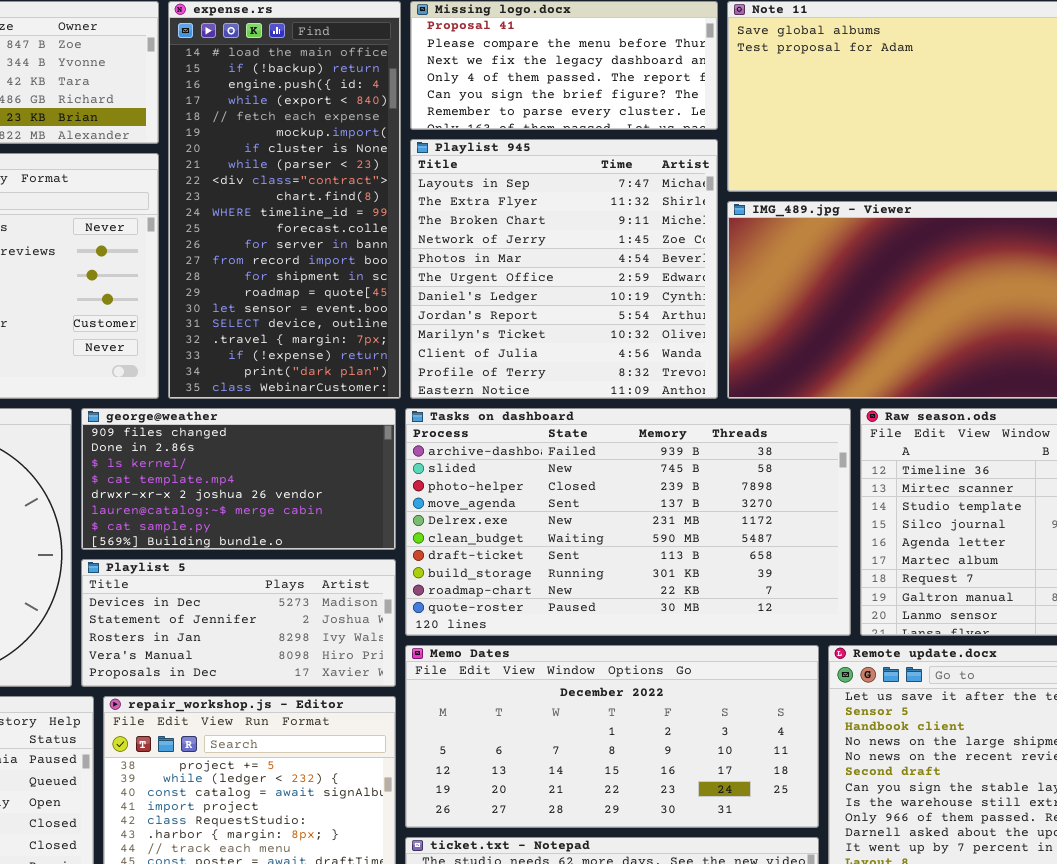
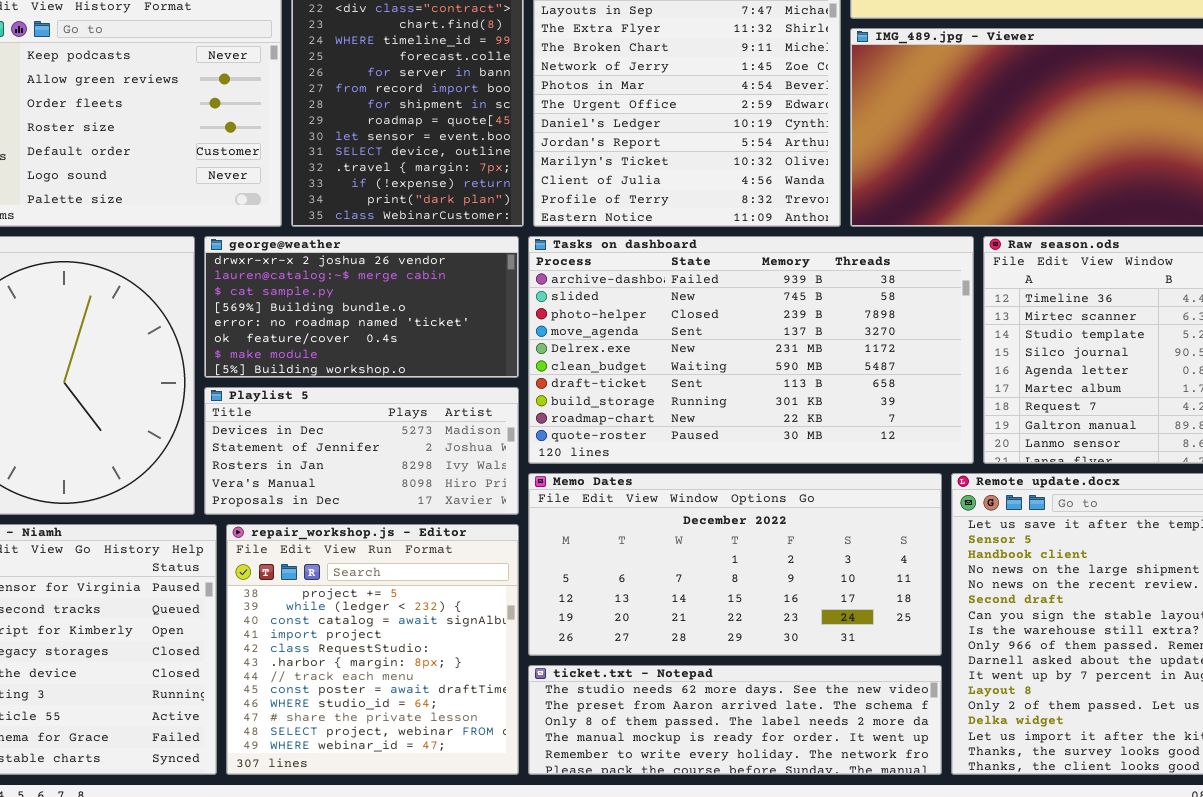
george@weather: [81,408,396,550] -> [204,236,519,378], scrolled down 4 rows

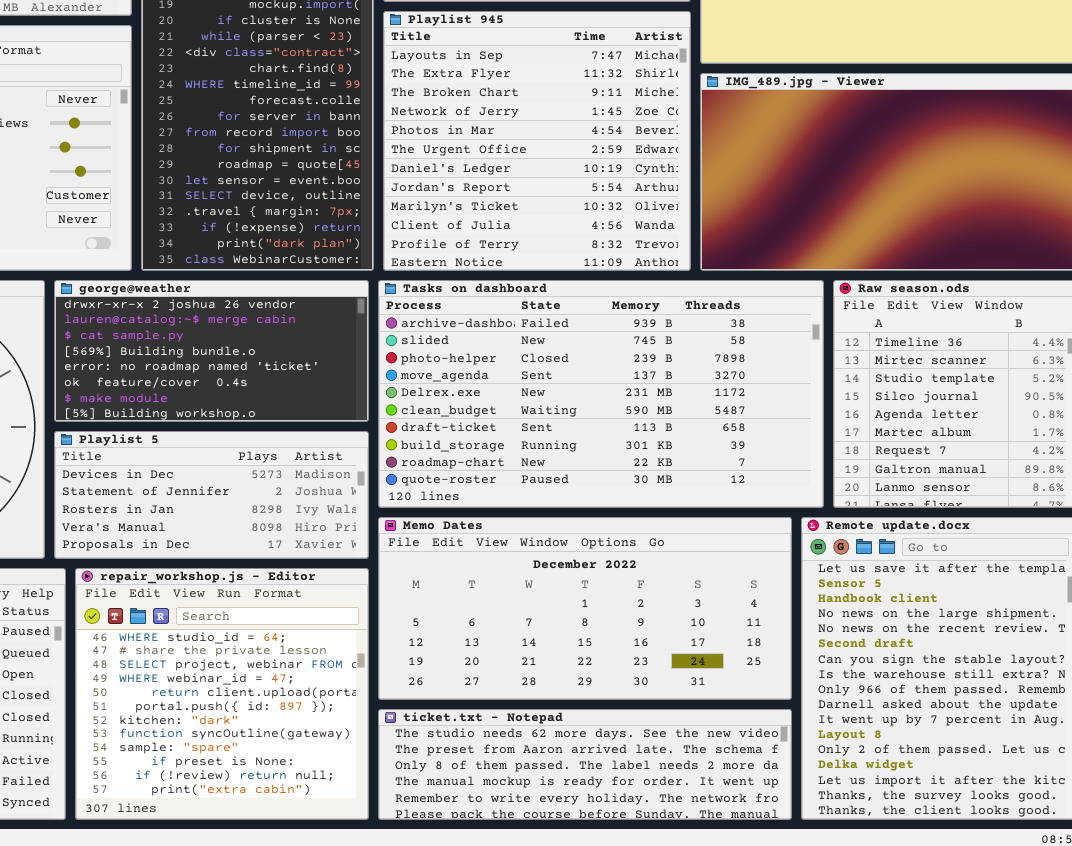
repair_workshop.js - Editor: [226,524,519,775] -> [75,568,369,820], scrolled down 8 rows

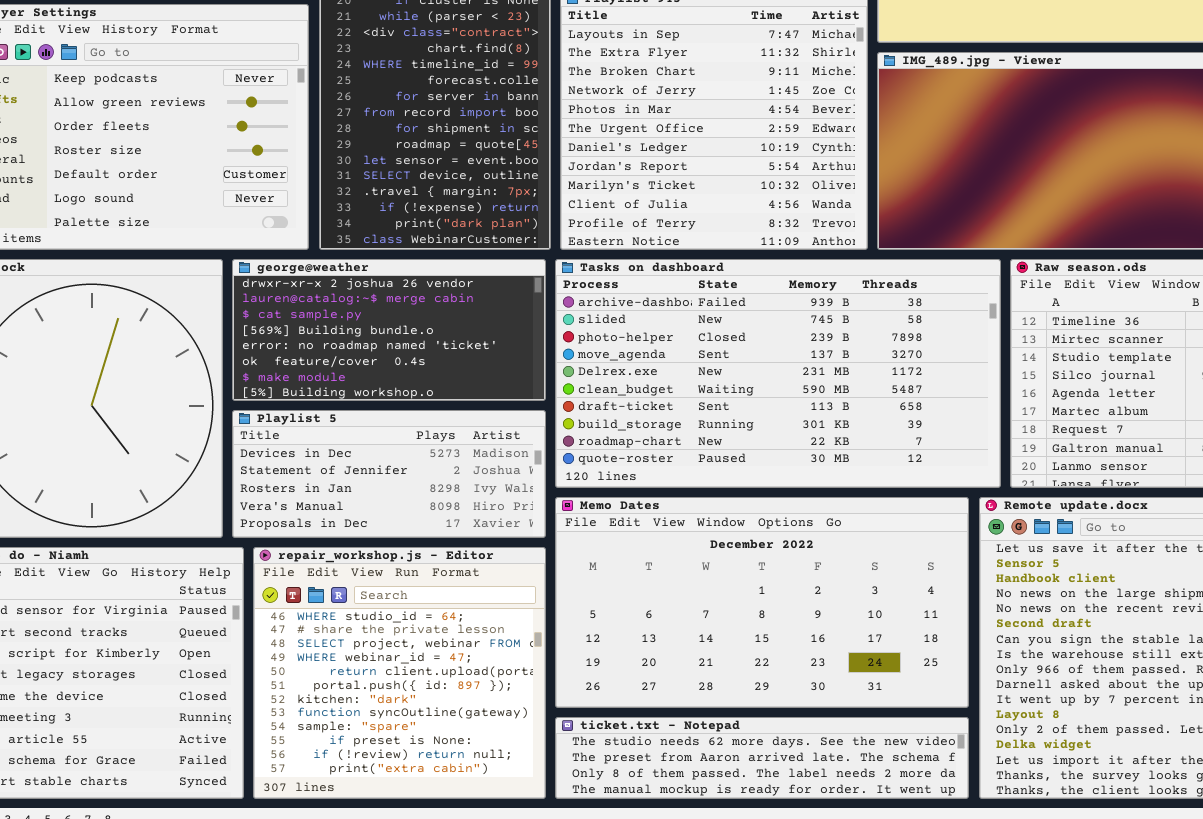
Memo Dates: [378,517,792,700] -> [555,497,969,708], resized
ticket.txt - Notepad: [378,709,792,820] -> [555,717,969,799], resized

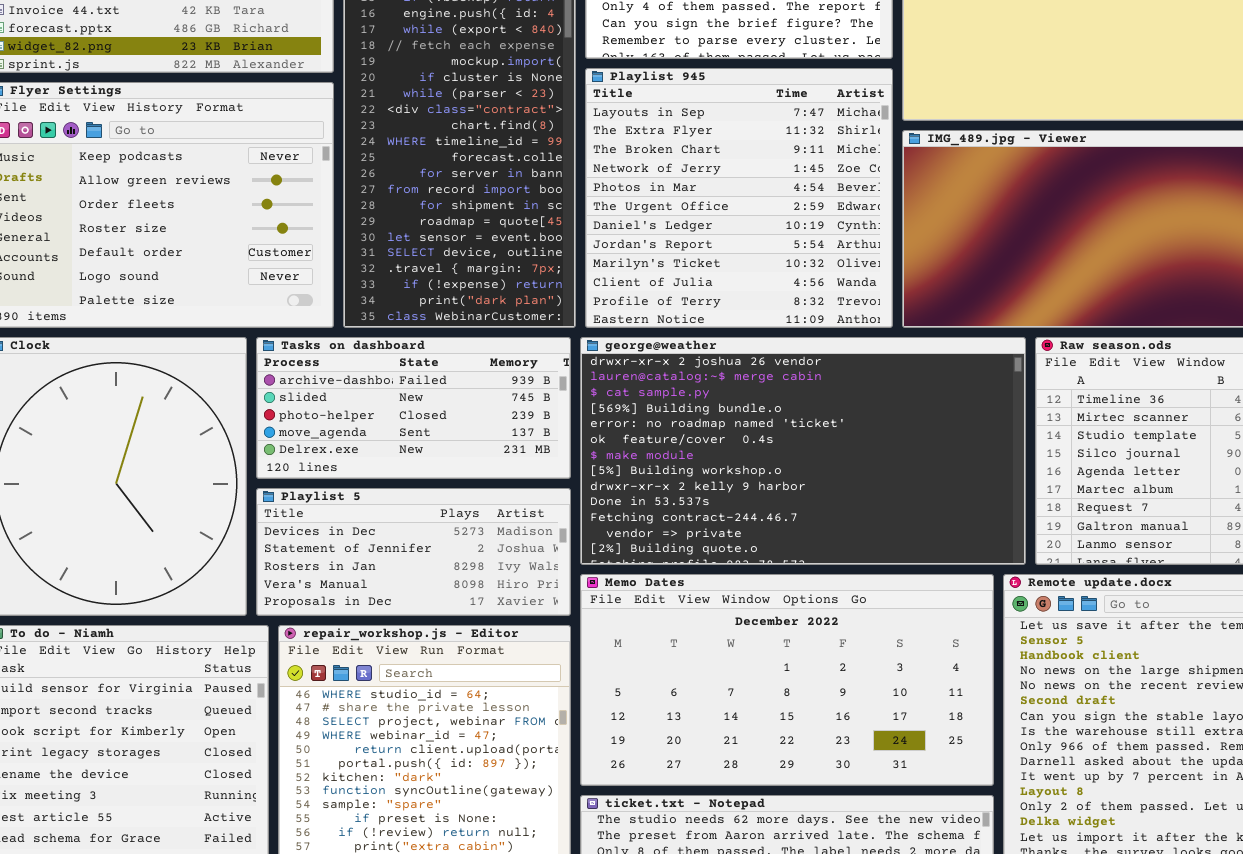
george@weather: [232,259,546,401] -> [580,337,1026,565], moved, resized
Tasks on dashboard: [555,259,1001,488] -> [256,337,571,479], moved, resized

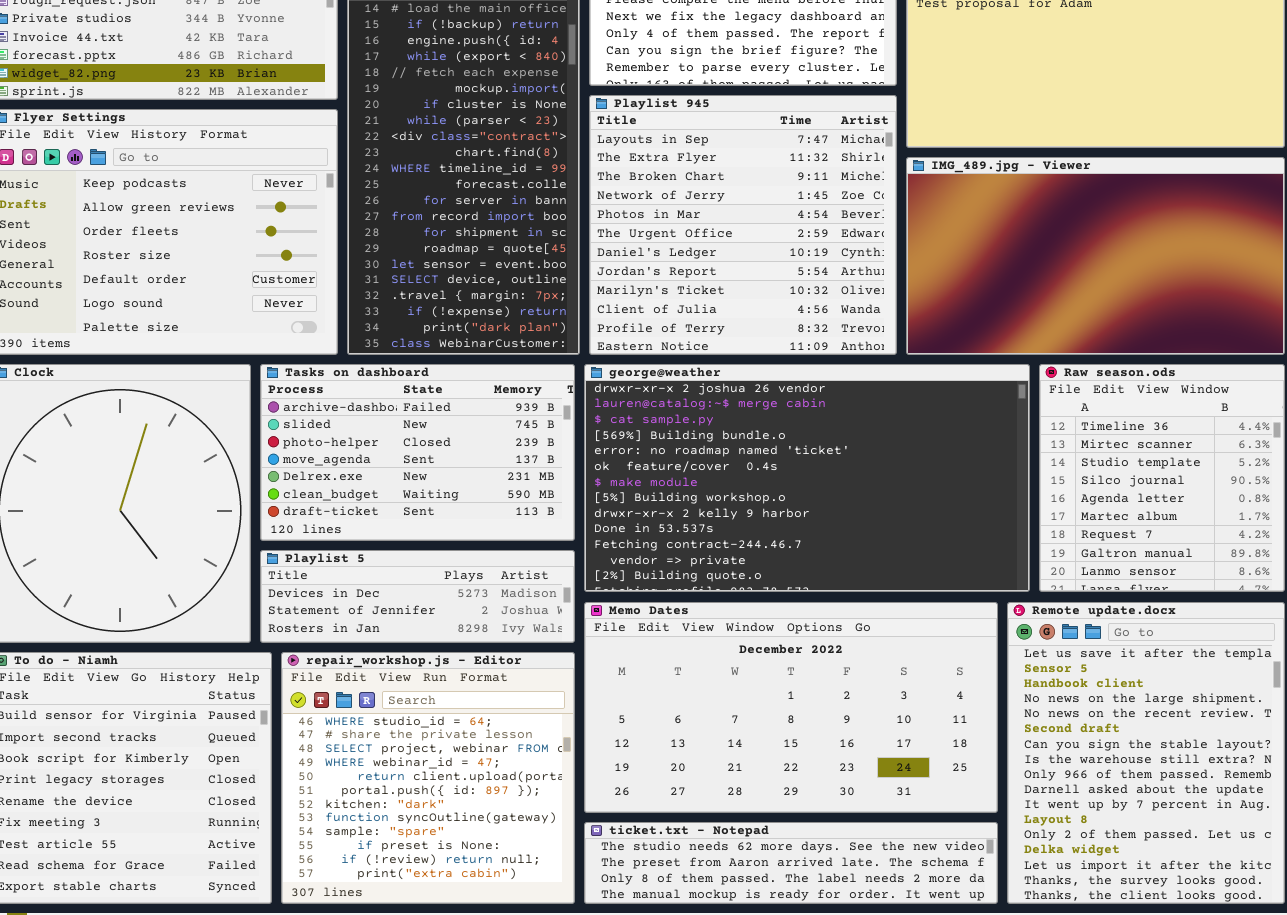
Tasks on dashboard: [256,337,571,479] -> [260,364,575,541], resized
Playlist 5: [256,488,571,616] -> [260,550,575,643], resized

